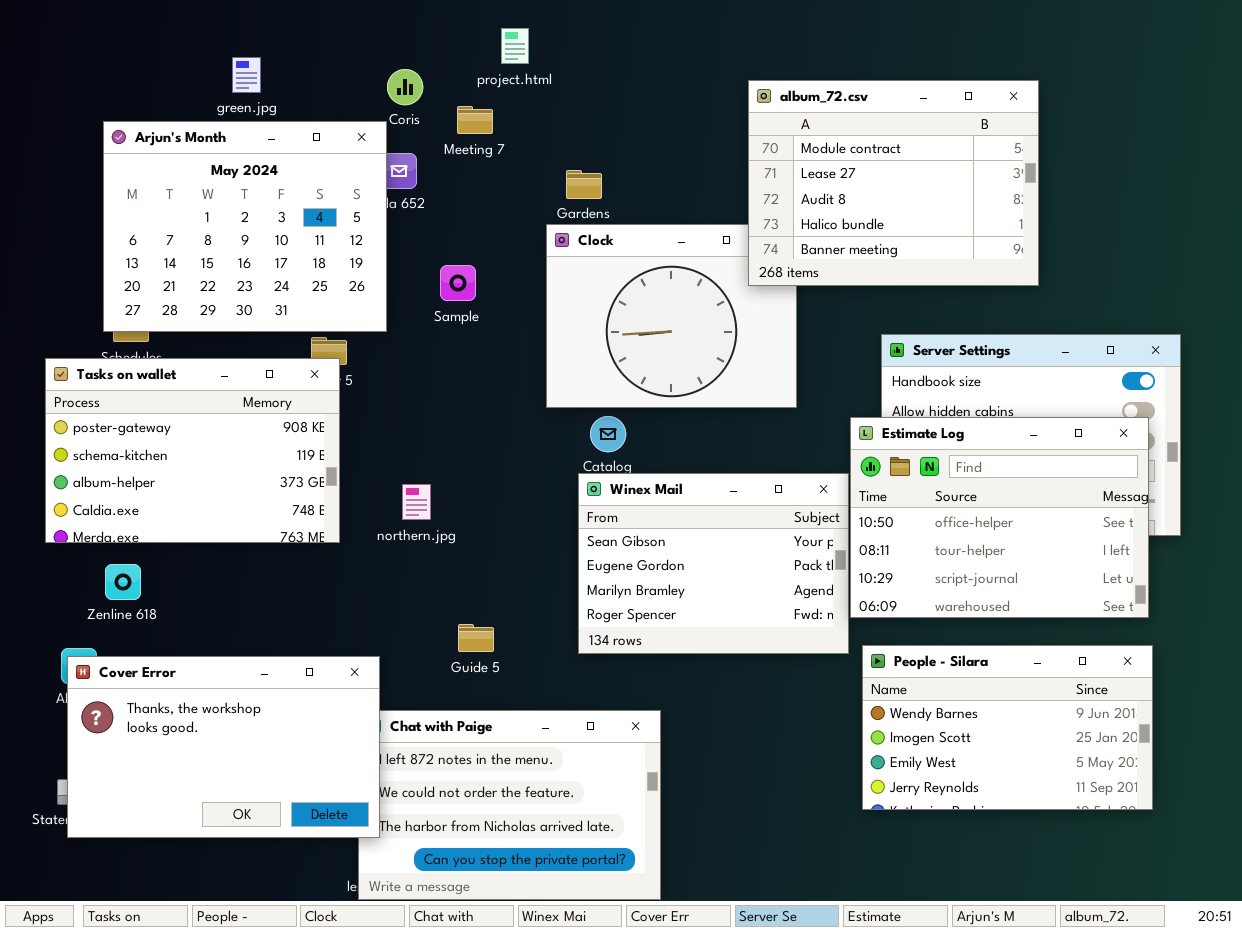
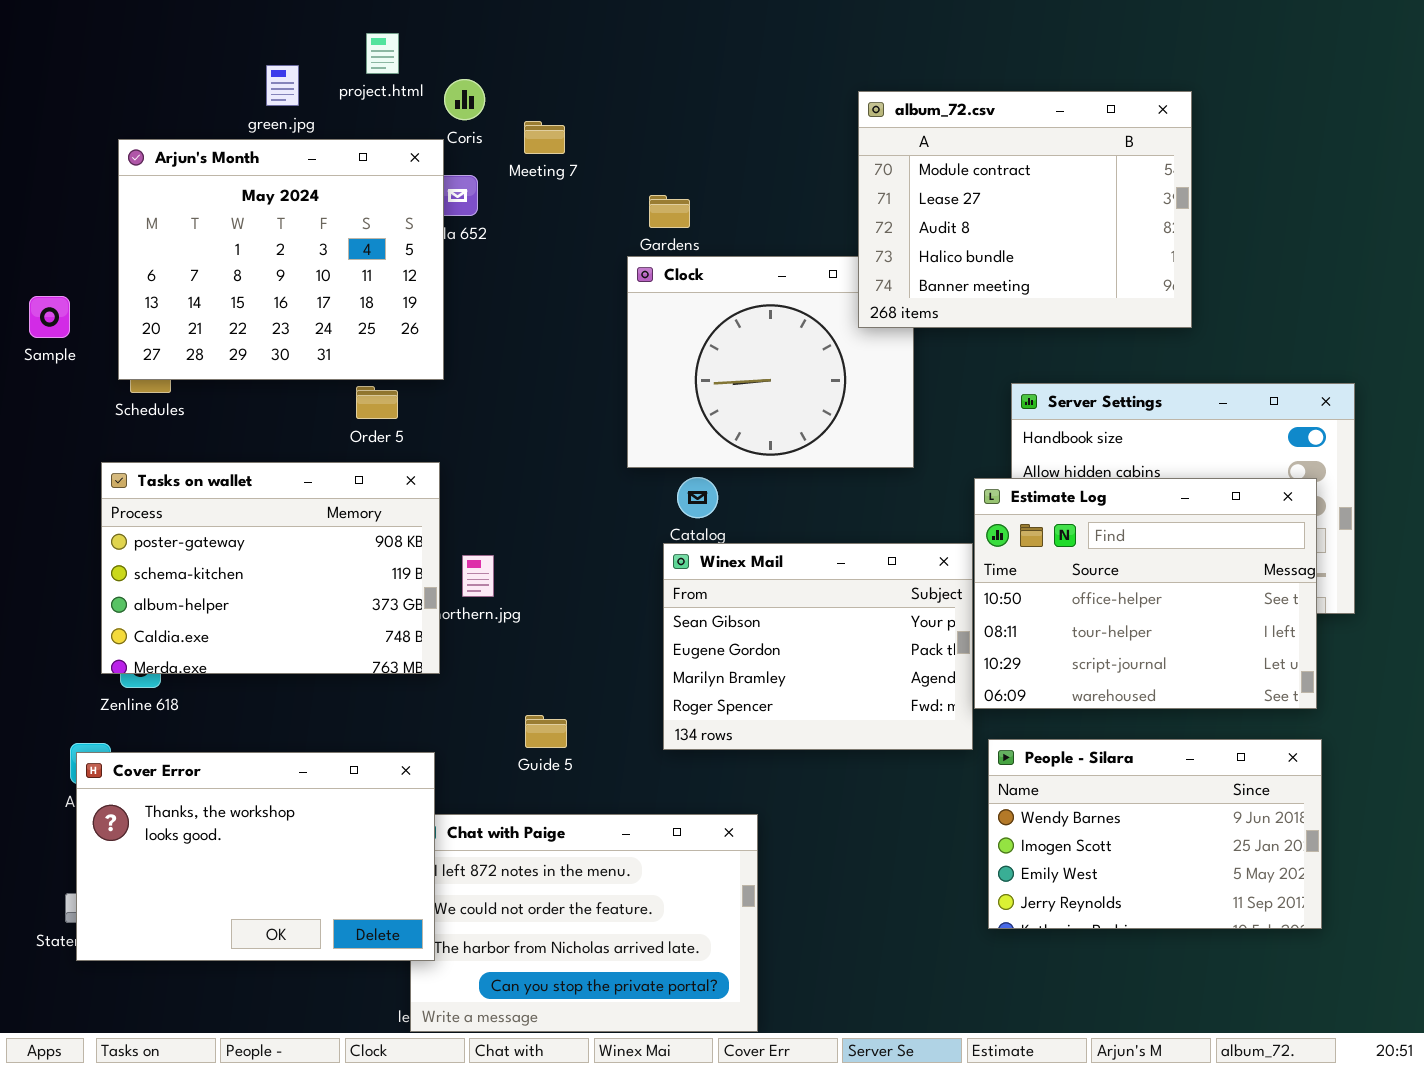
project.html: [501,28,529,64] -> [366,33,399,74], moved
Sample: [440,265,476,301] -> [29,296,70,338], moved
Tasks on wallet: [45,358,340,543] -> [101,462,440,674], moved

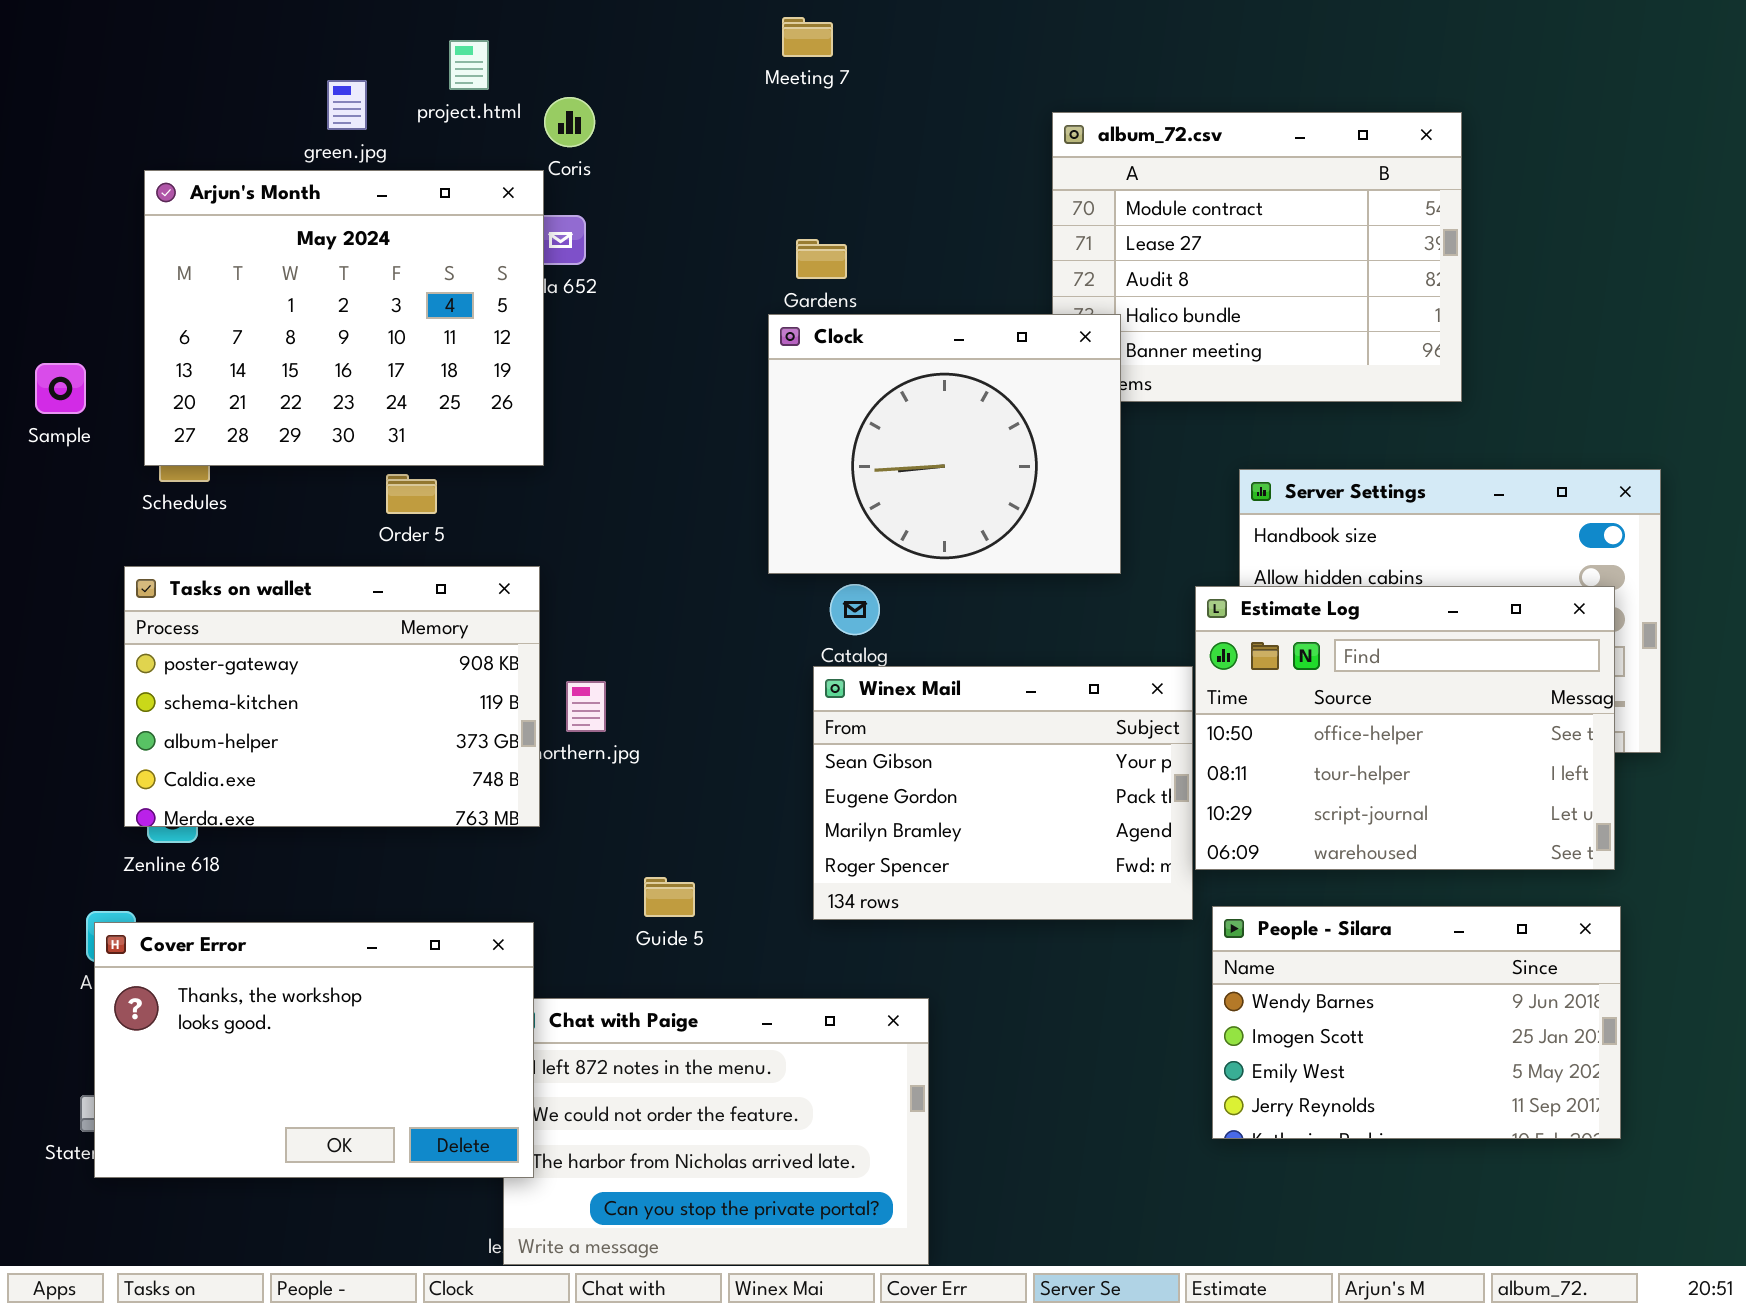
Meeting 7: [524,121,565,154] -> [782,17,833,57], moved
Clock: [627,256,914,468] -> [768,314,1121,574], raised
Order 5: [356,386,398,419] -> [386,474,437,514], moved

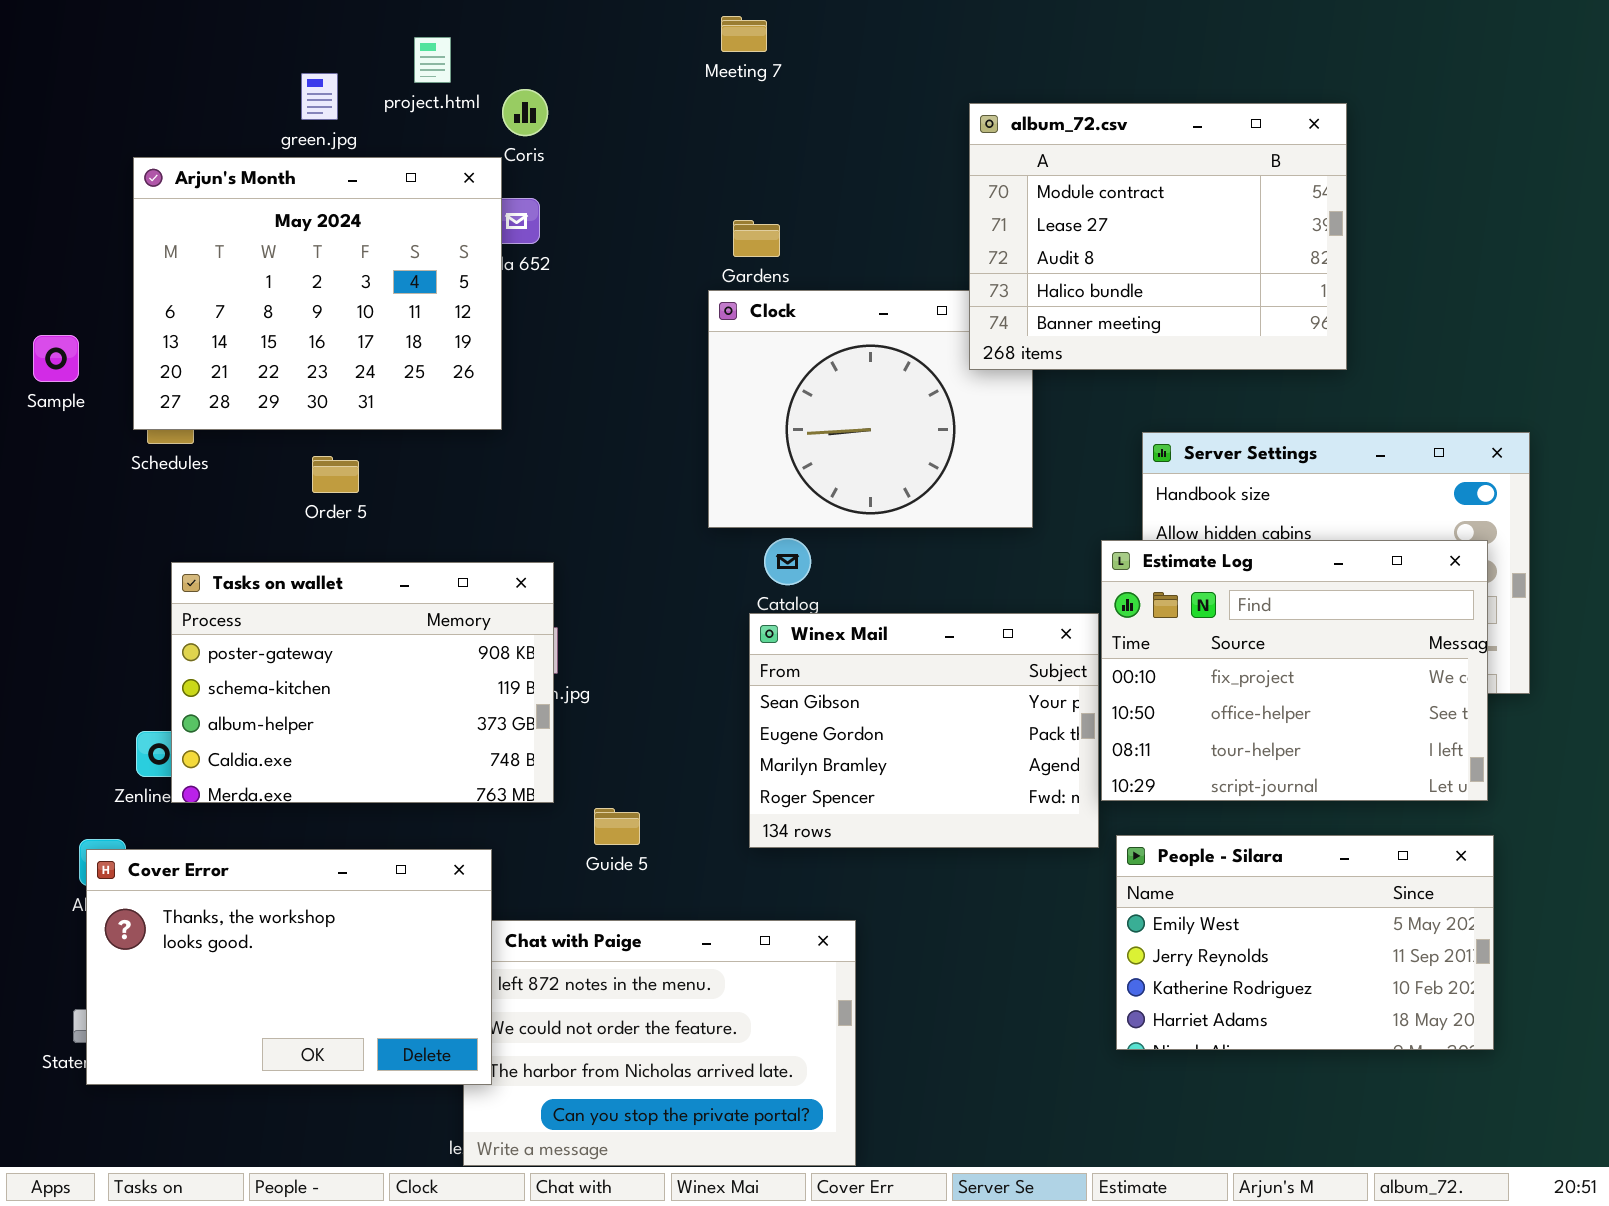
album_72.csv: [1052,112,1462,402] -> [969,103,1347,370], raised
Order 5: [386,474,437,514] -> [312,456,359,493], moved
Tasks on wallet: [124,566,540,827] -> [171,562,554,803], moved
Estimate Log: [1195,586,1615,870] -> [1101,540,1488,801], scrolled up 1 row
People - Silara: [1212,906,1621,1139] -> [1116,835,1494,1050], scrolled down 2 rows

